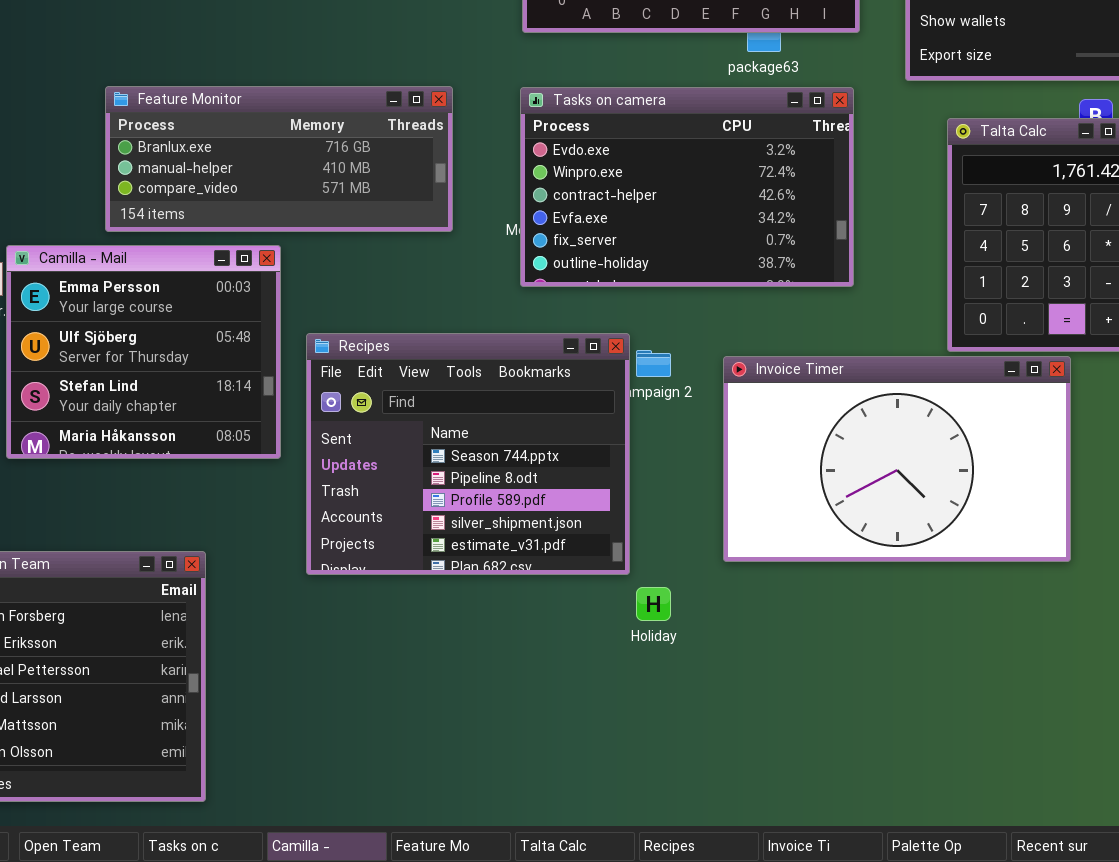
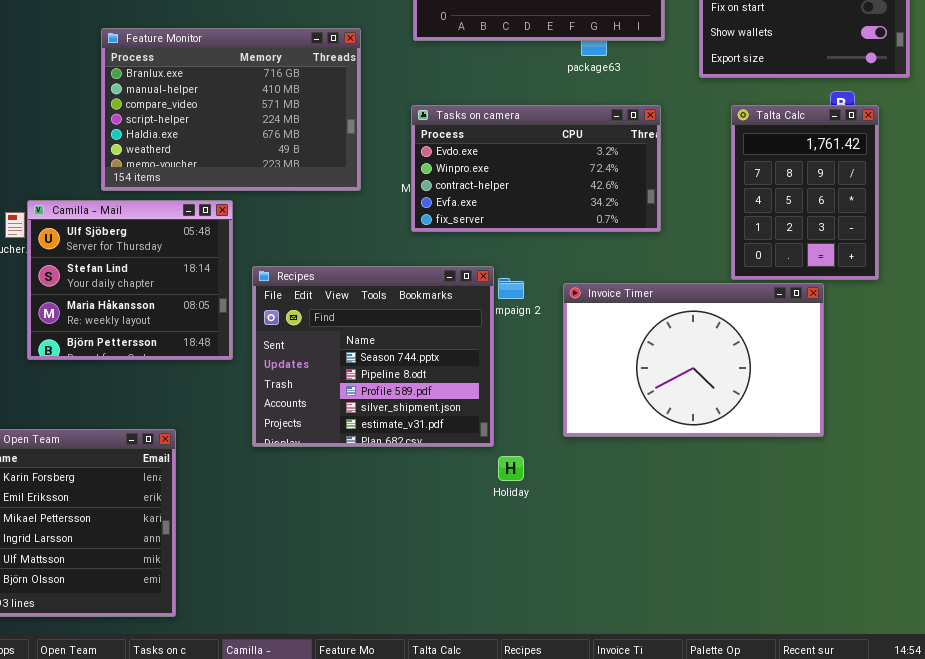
Feature Monitor: [105,86,453,232] -> [101,28,361,191], resized
Tasks on camera: [520,87,854,287] -> [411,105,661,232], resized
Camilla - Mail: [6,245,281,459] -> [27,200,233,360], scrolled down 1 row

